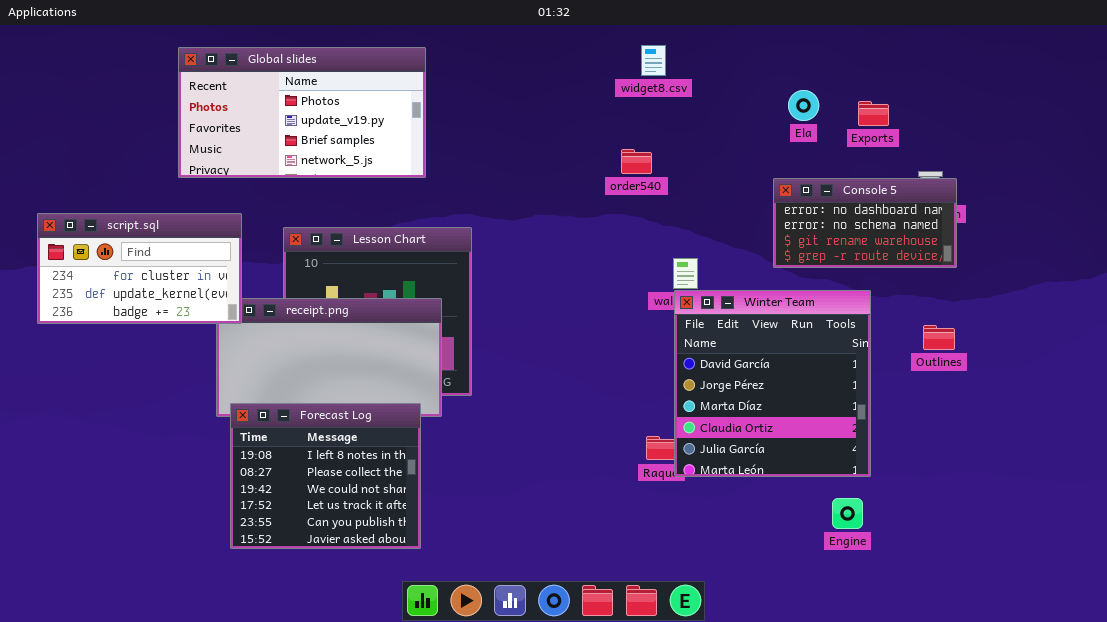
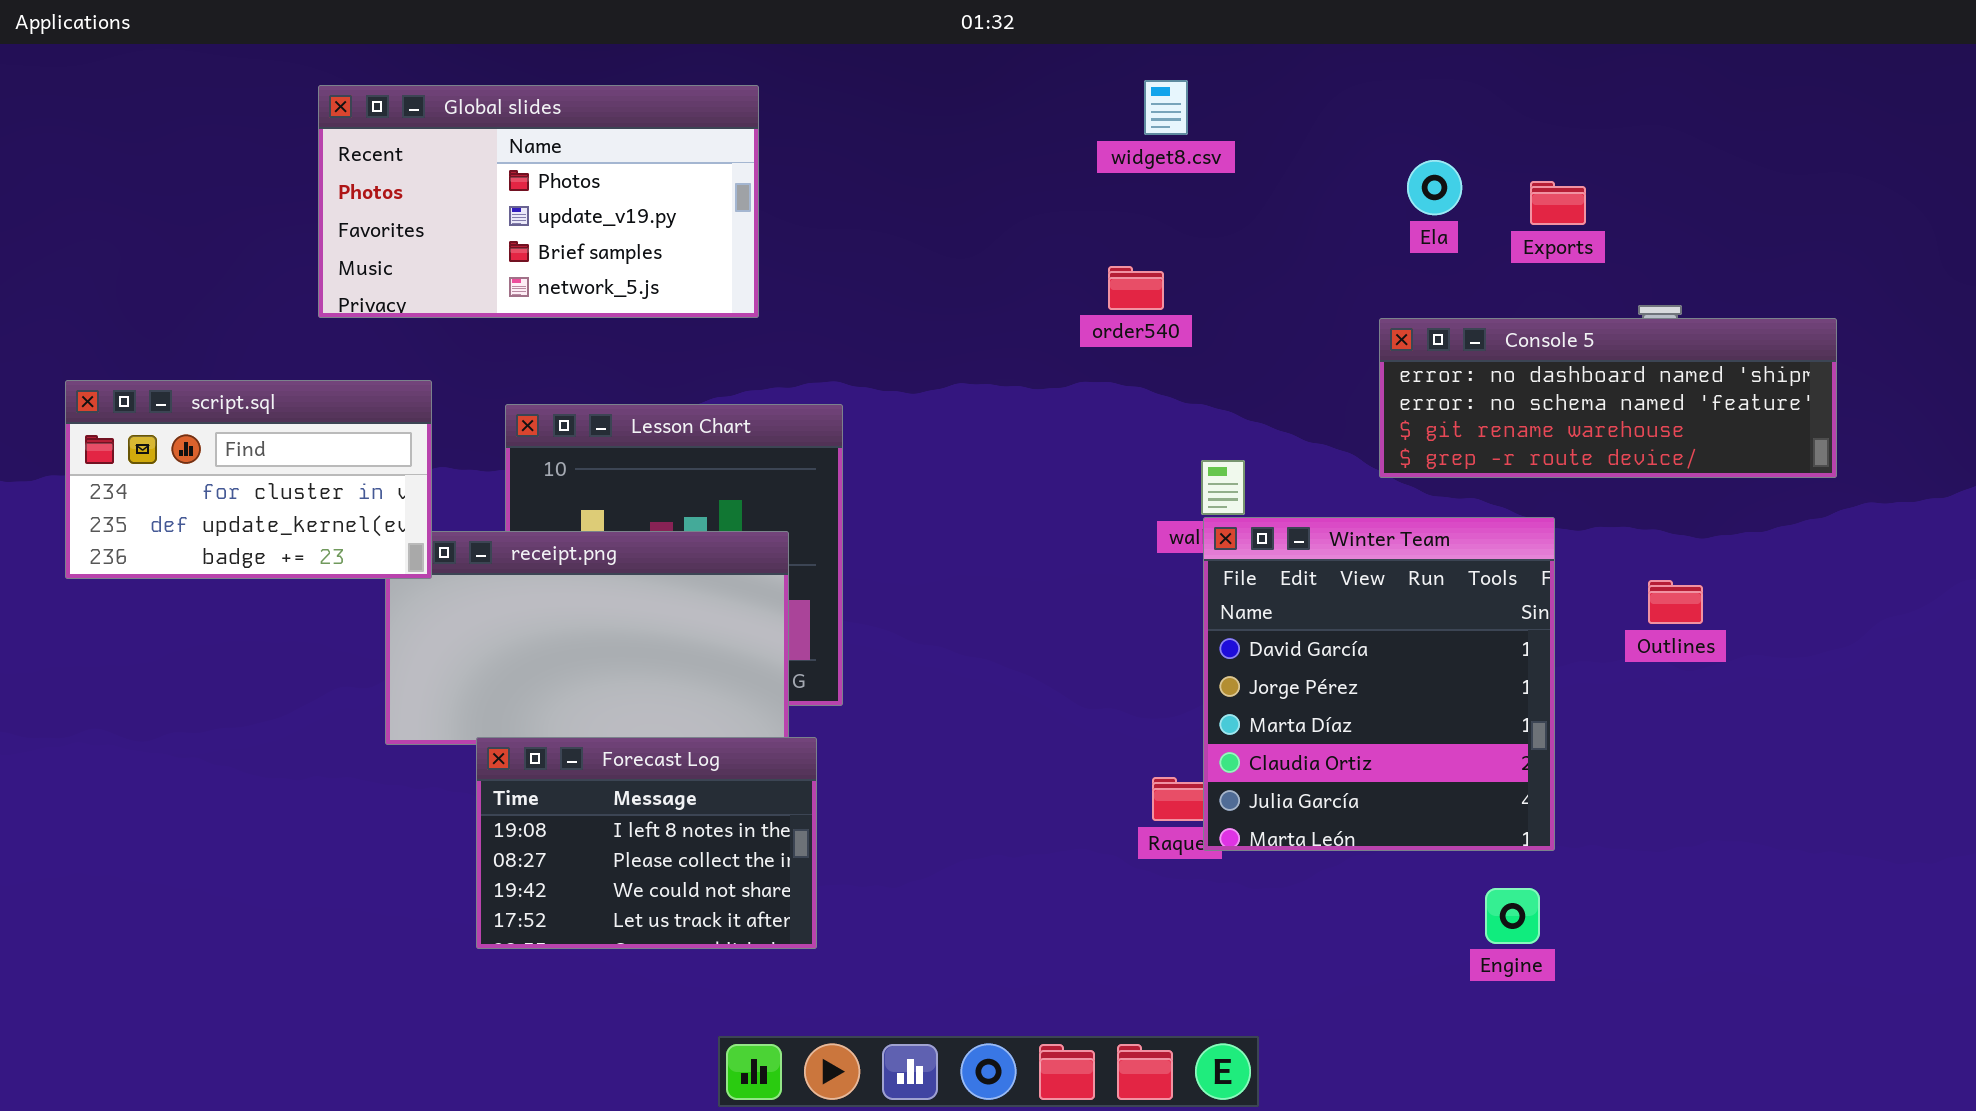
Console 5: [773,178,957,268] -> [1379,318,1837,478], resized
Forecast Log: [230,403,421,549] -> [476,737,817,949], moved, resized

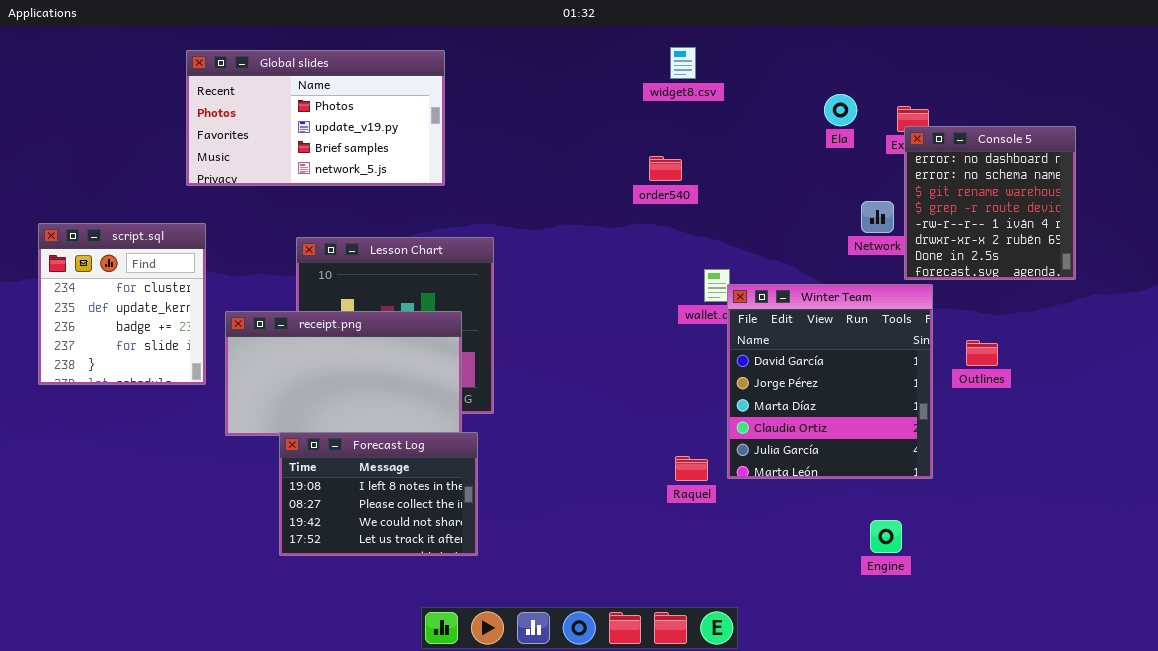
Console 5: [1379,318,1837,478] -> [904,126,1076,280], resized
script.sql: [65,380,432,579] -> [38,223,206,385], resized
Winter Team: [1203,517,1555,851] -> [727,284,933,479], moved

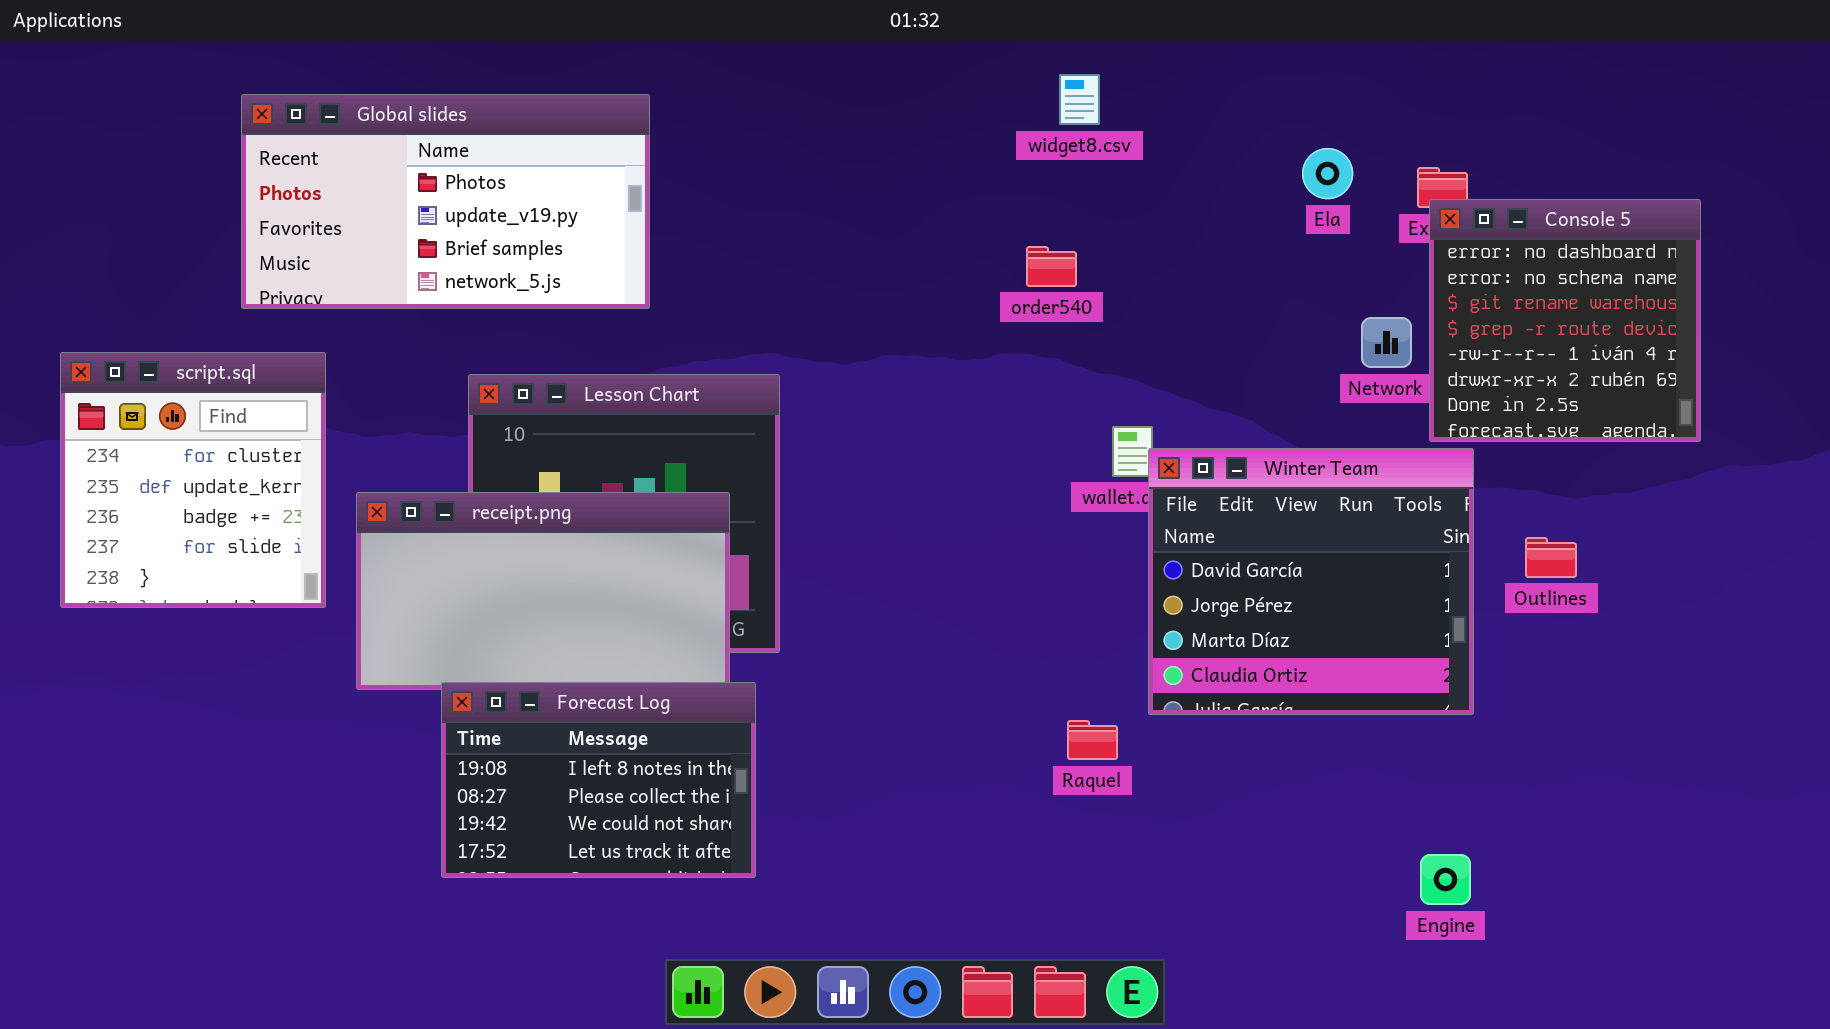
Global slides: [186,50,445,186] -> [241,94,650,309], moved
Winter Team: [727,284,933,479] -> [1148,448,1474,715], resized
Engine: [870,520,902,553] -> [1420,854,1471,905], moved

